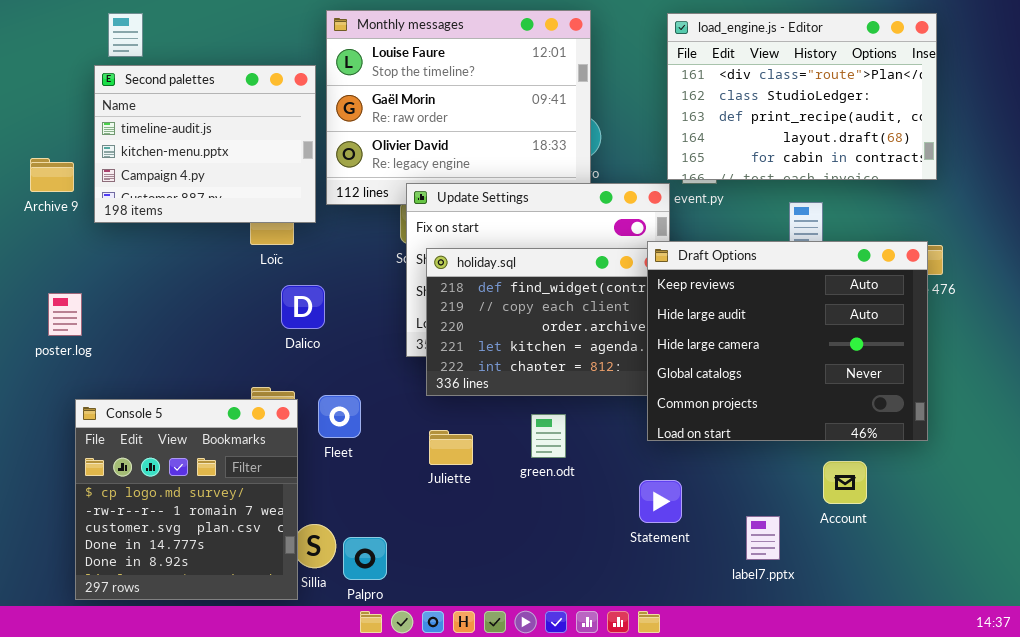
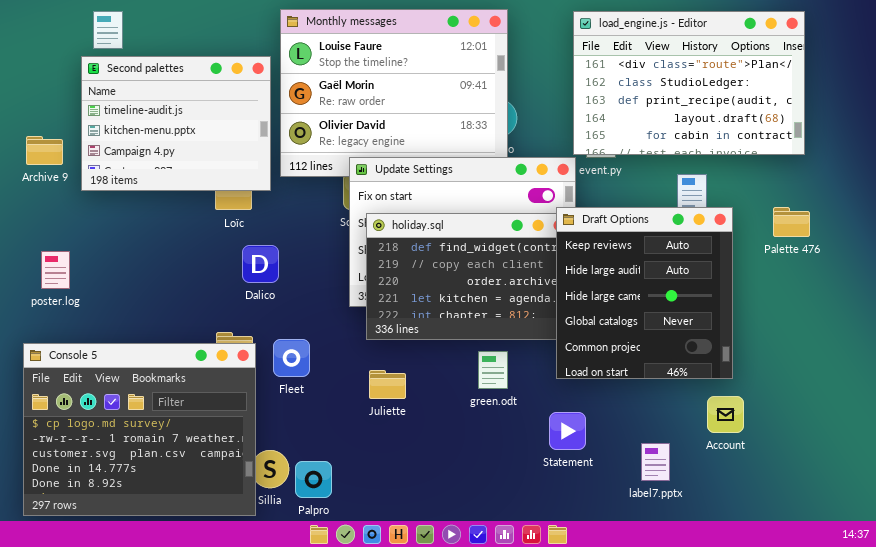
Draft Options: [647,241,928,441] -> [556,207,733,379], resized
Console 5: [75,399,298,600] -> [23,343,256,516], resized
green.odt: [531,414,566,458] -> [478,351,508,389], moved

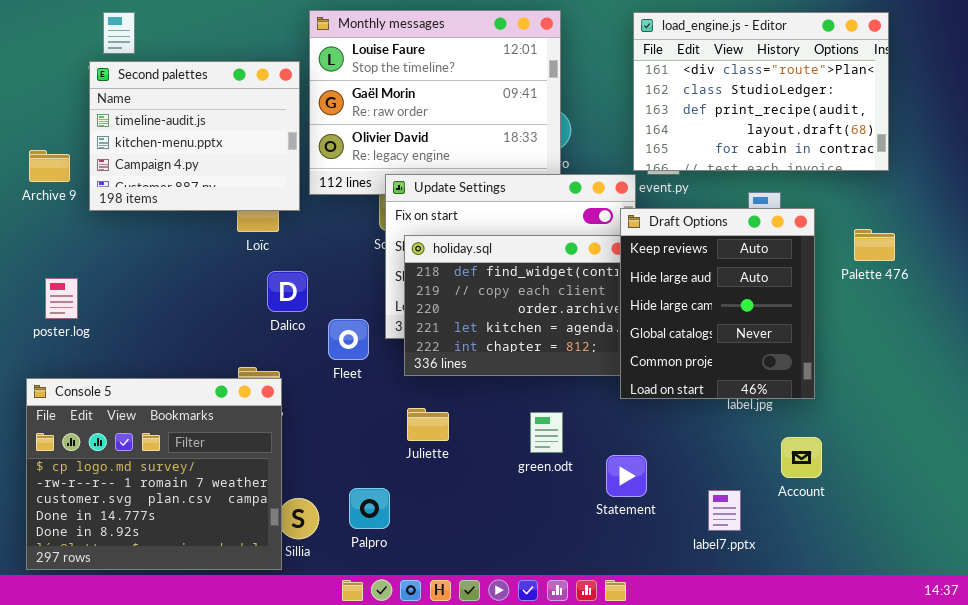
Draft Options: [556,207,733,379] -> [620,208,815,399], moved
Fleet: [273,339,310,377] -> [328,319,369,360], moved
green.odt: [478,351,508,389] -> [530,412,563,453], moved
Palpro: [295,461,332,498] -> [349,488,390,529], moved

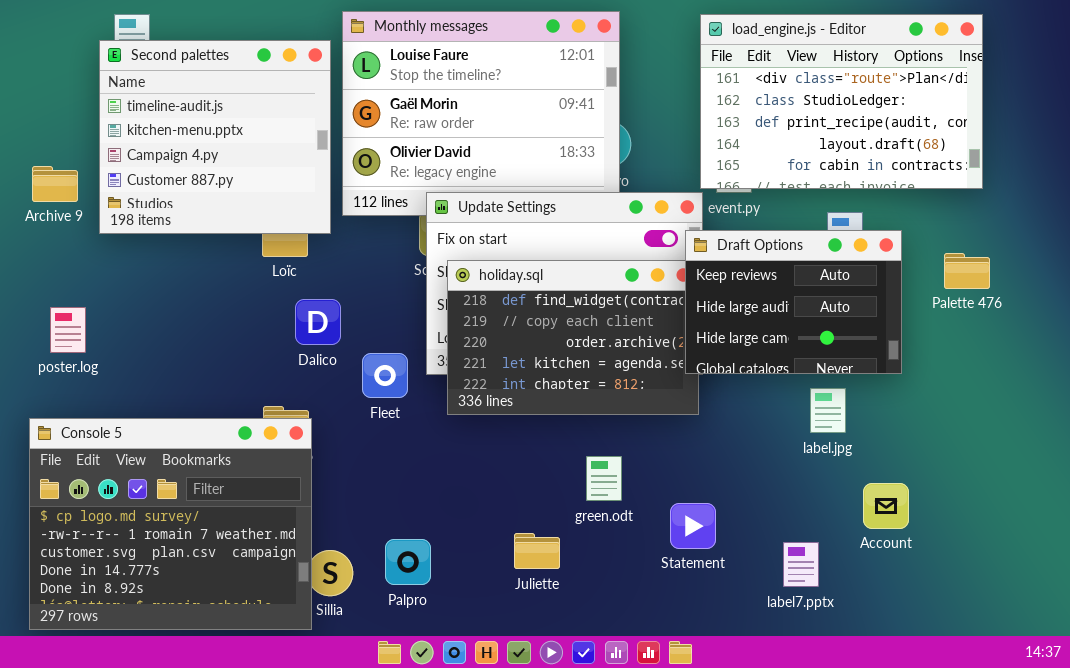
Second palettes: [89,61,300,211] -> [99,40,331,234], resized
Draft Options: [620,208,815,399] -> [685,230,902,374], resized
Juliette: [407,408,449,441] -> [514,533,560,569], moved

